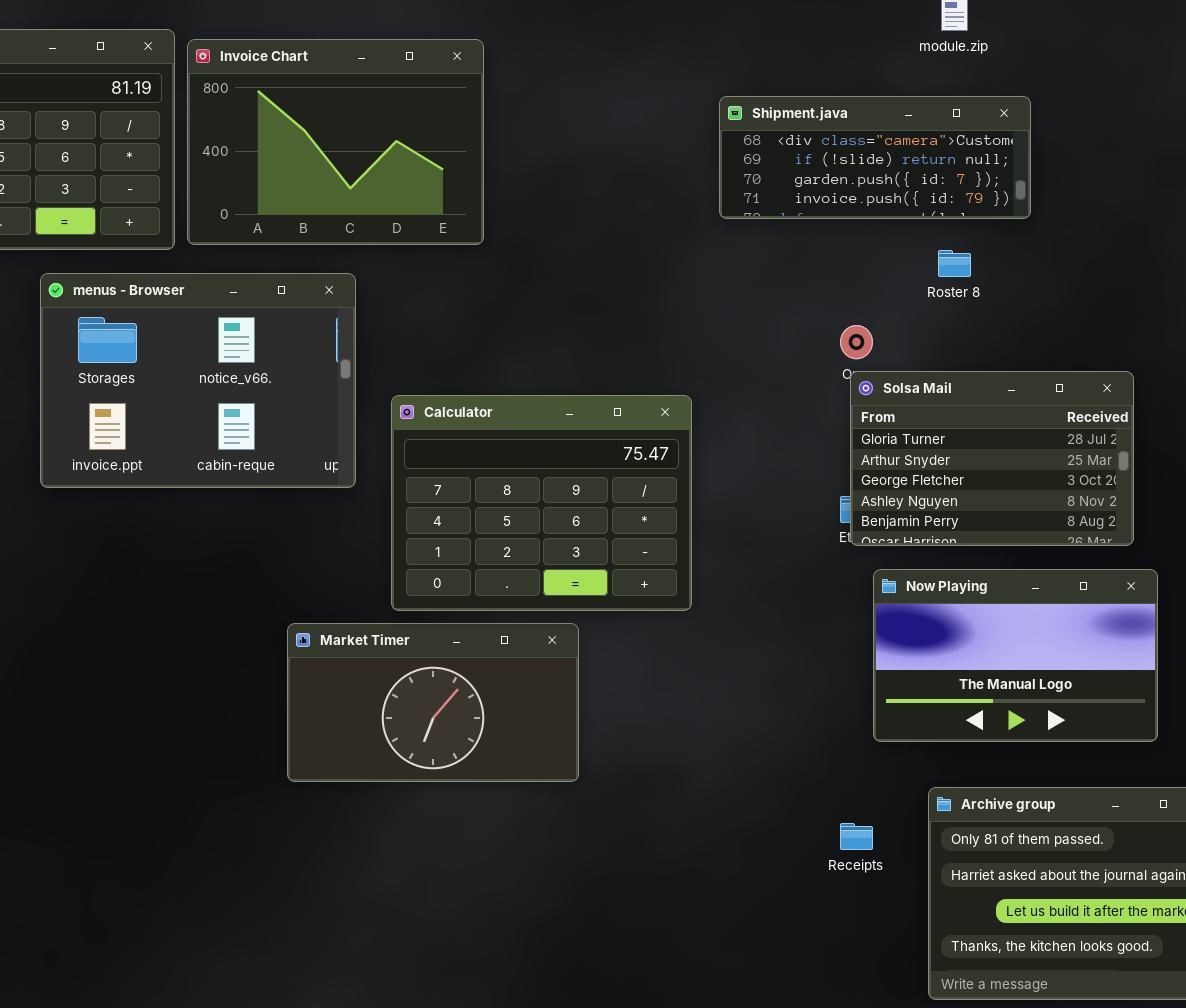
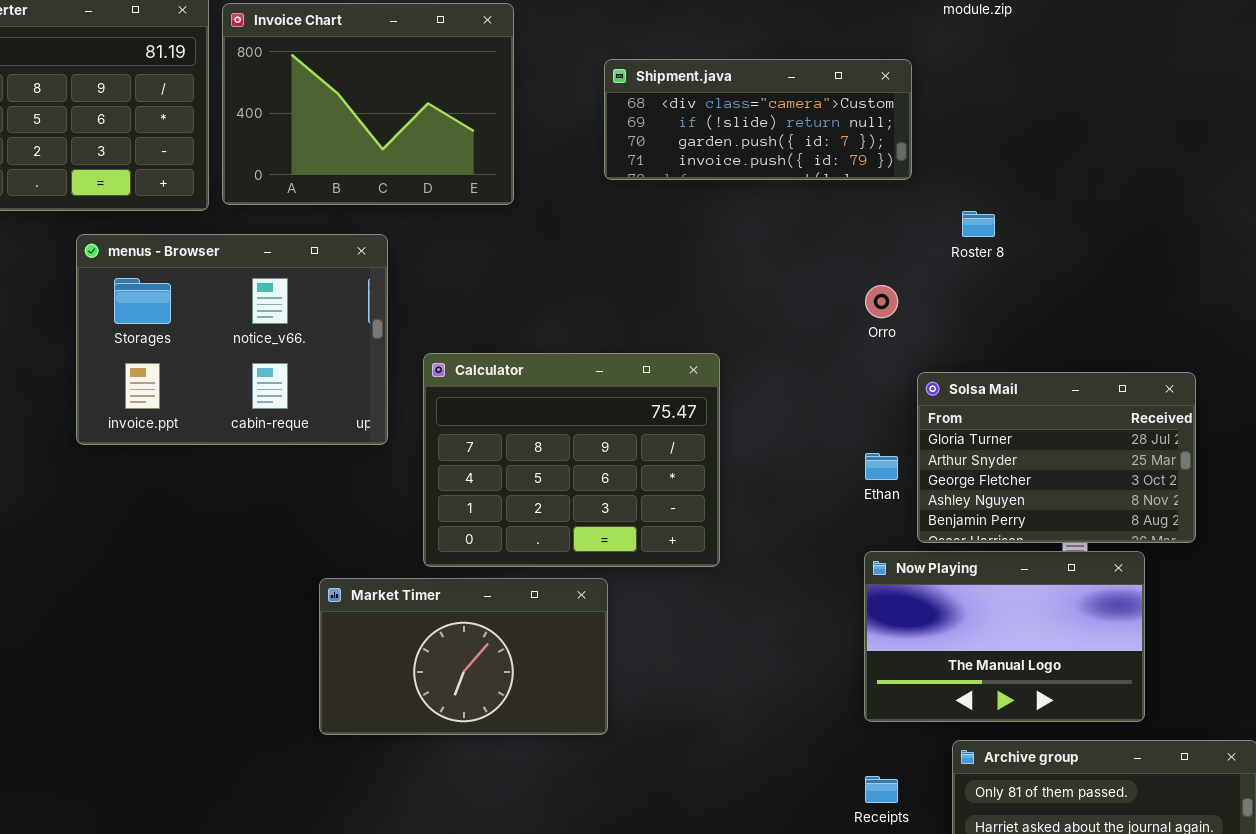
Shipment.java: [719,96,1031,219] -> [604,59,912,180], moved
Solsa Mail: [850,371,1134,546] -> [917,372,1196,543], moved
Now Playing: [873,569,1158,742] -> [864,551,1145,722], moved

